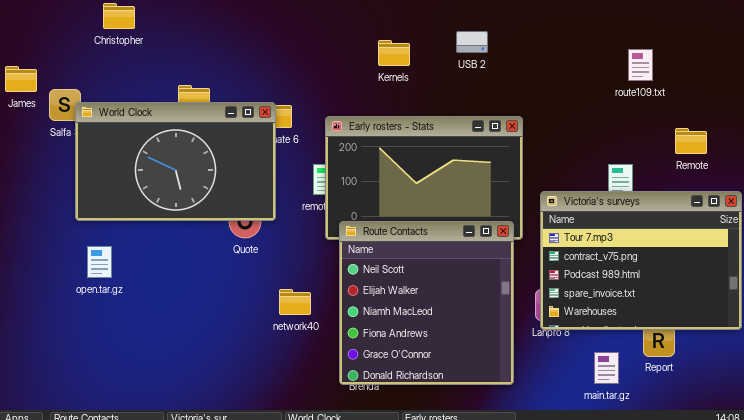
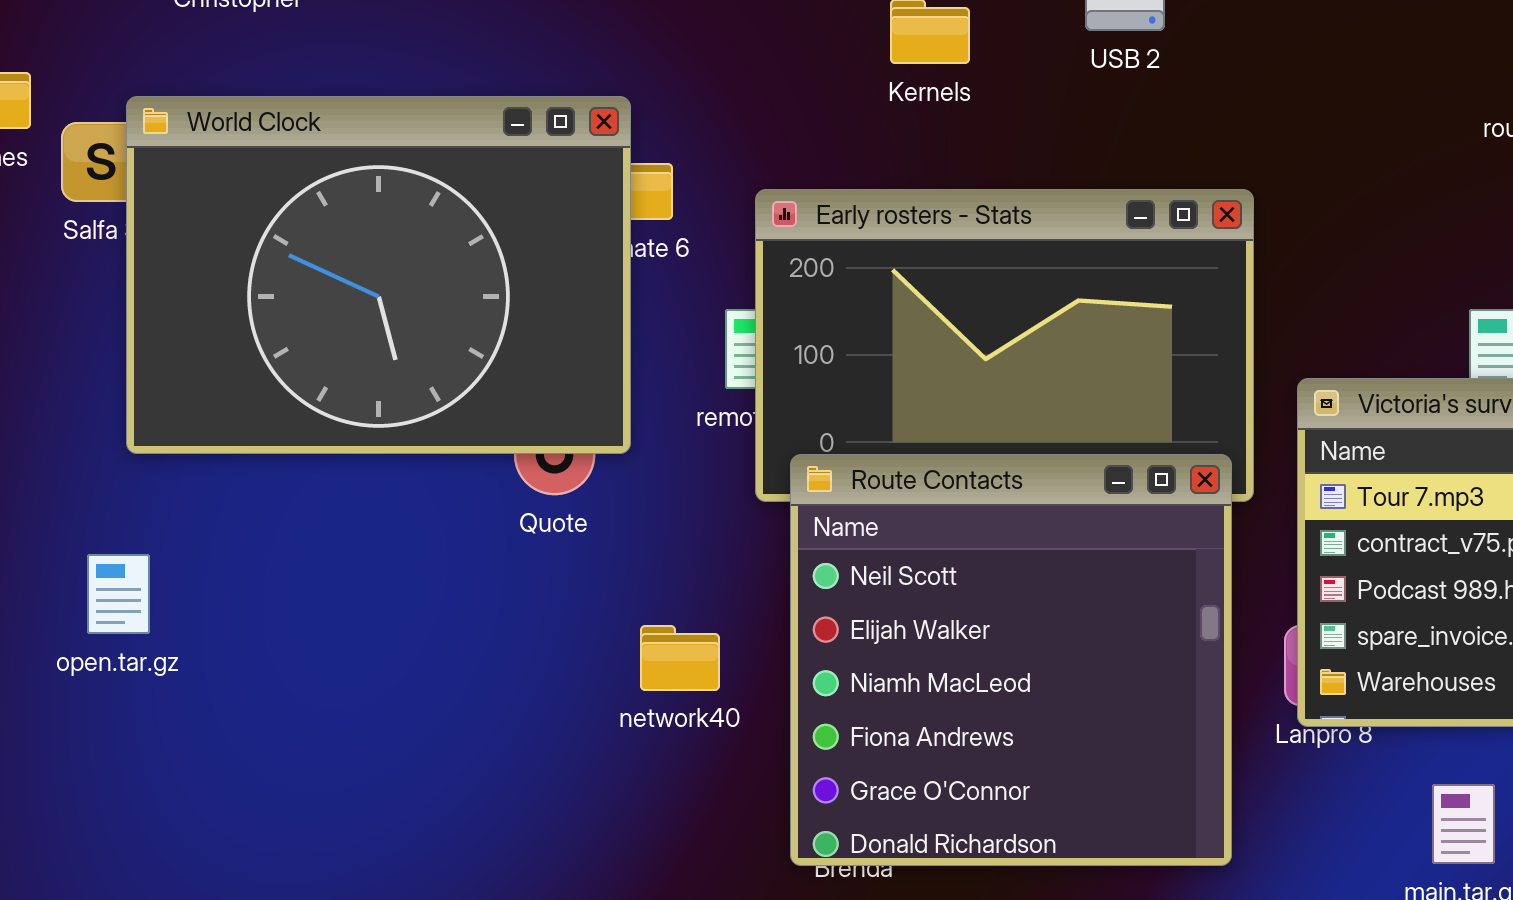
World Clock: [75,102,276,221] -> [126,96,631,454], resized
open.tar.gz: [87,246,112,278] -> [87,554,150,634], moved

